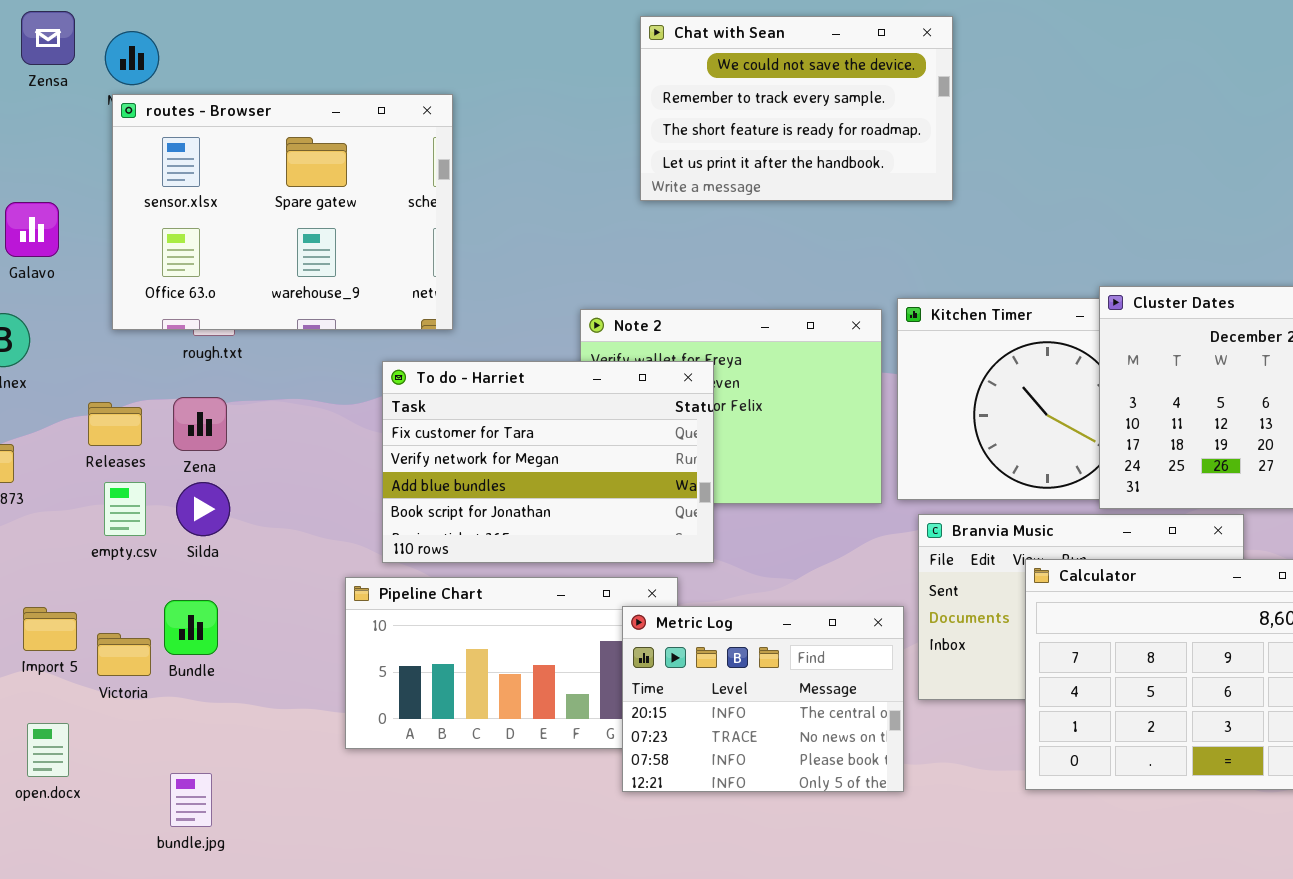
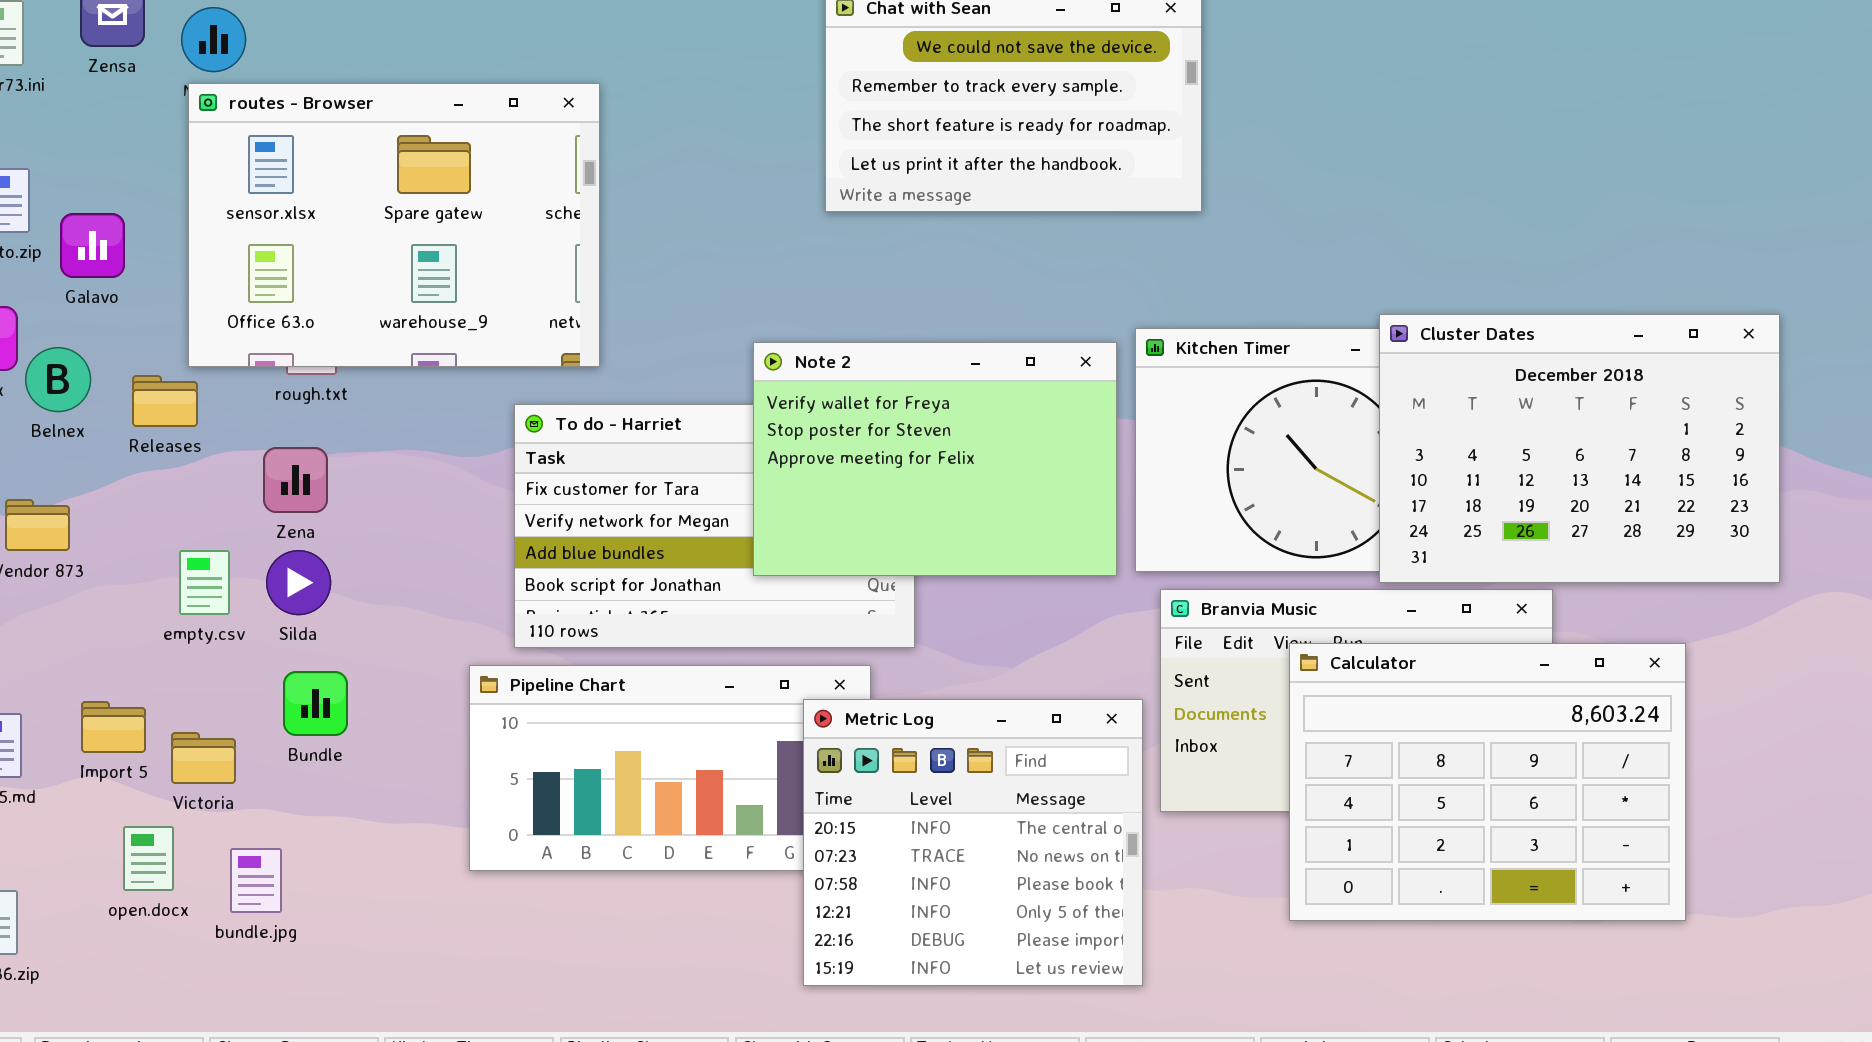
Note 2: [580,309,882,504] -> [753,342,1117,576], raised
Releases: [88,402,142,446] -> [132,375,198,427], moved
Bundle: [164,600,218,655] -> [283,671,348,736], moved
Metric Log: [622,606,904,792] -> [803,699,1143,986], resized
open.docx: [27,723,69,777] -> [123,826,174,891], moved
bundle.jpg: [170,773,212,827] -> [230,848,282,913], moved

